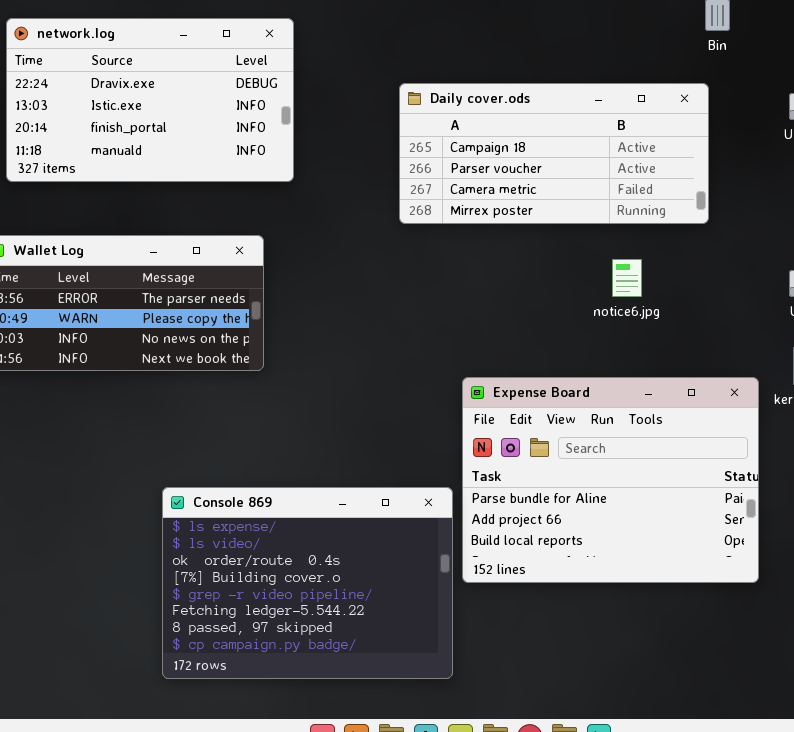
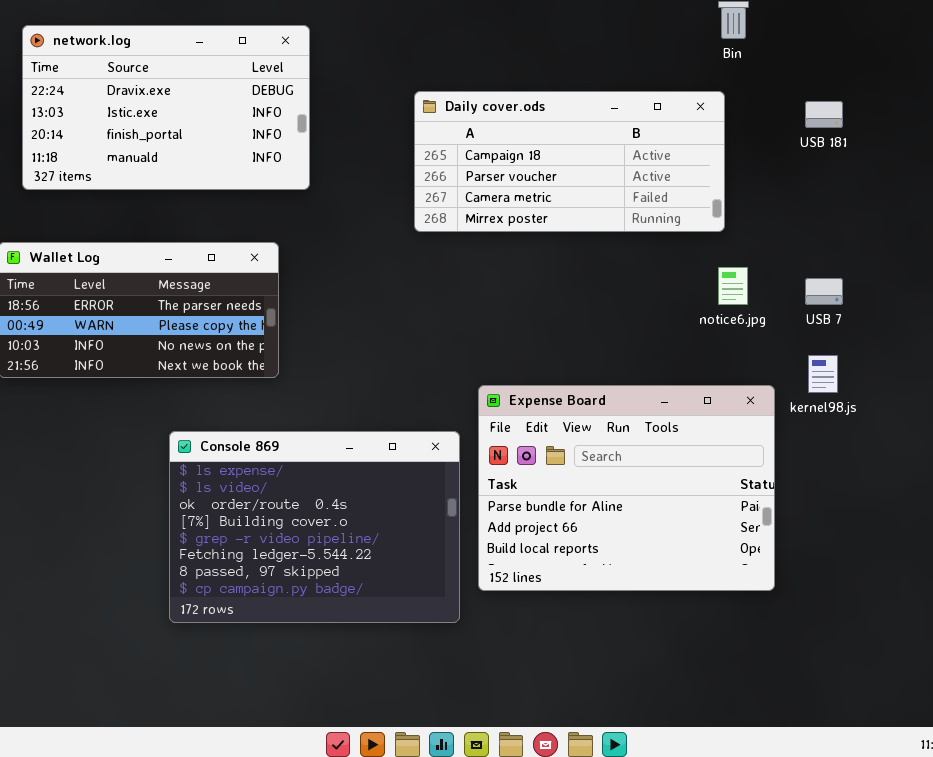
notice6.jpg: [612,259,642,297] -> [718,267,748,305], moved
Console 869: [162,487,453,679] -> [169,431,460,623], moved

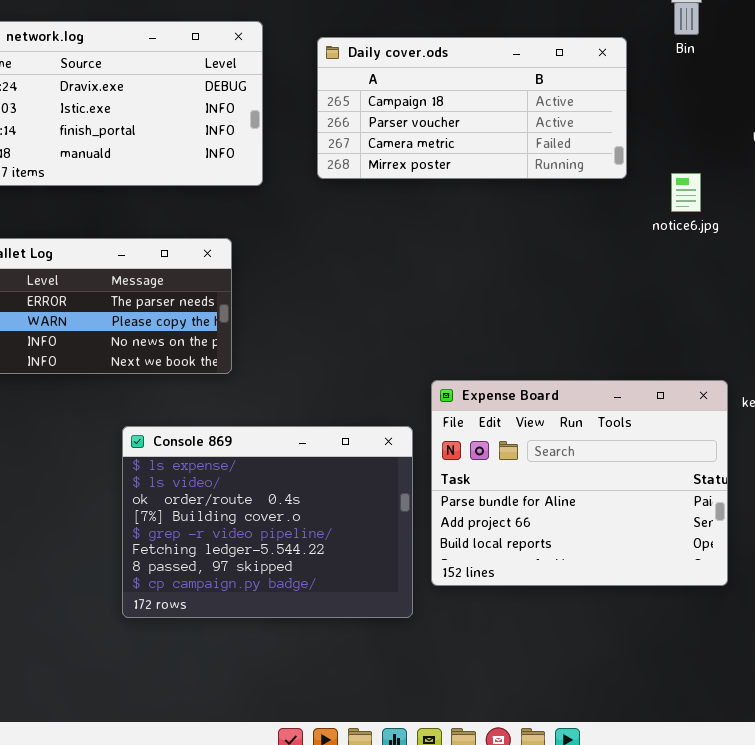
Daily cover.ods: [414,91,725,232] -> [317,37,627,179], moved
notice6.jpg: [718,267,748,305] -> [671,173,701,212], moved

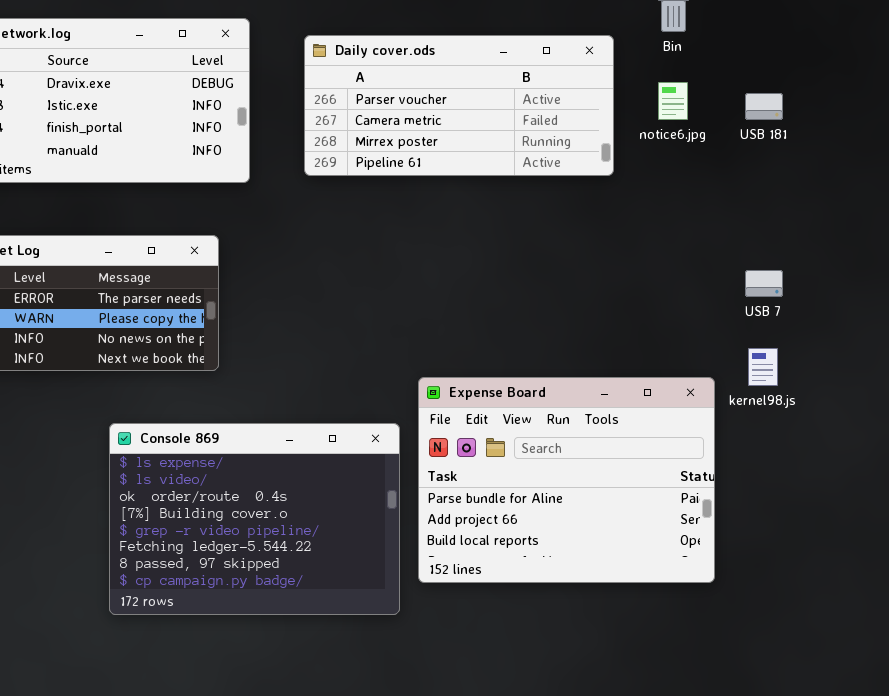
Daily cover.ods: [317,37,627,179] -> [304,35,614,176], scrolled down 1 row
notice6.jpg: [671,173,701,212] -> [658,82,688,120], moved

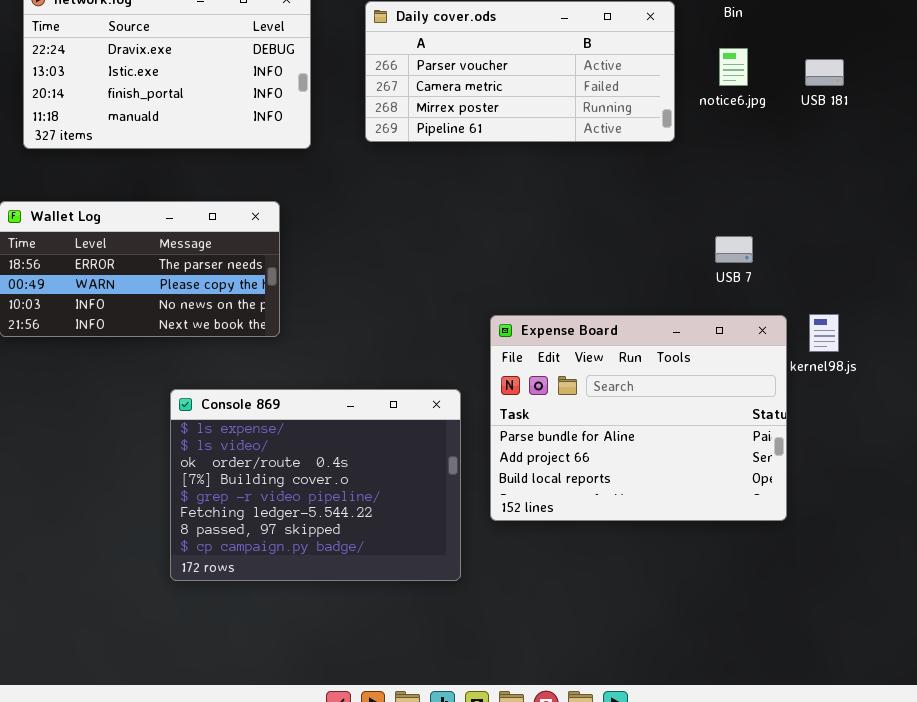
USB 7: [745,270,783,297] -> [715,236,753,263], moved
Expense Board: [418,377,715,583] -> [490,315,787,521], moved

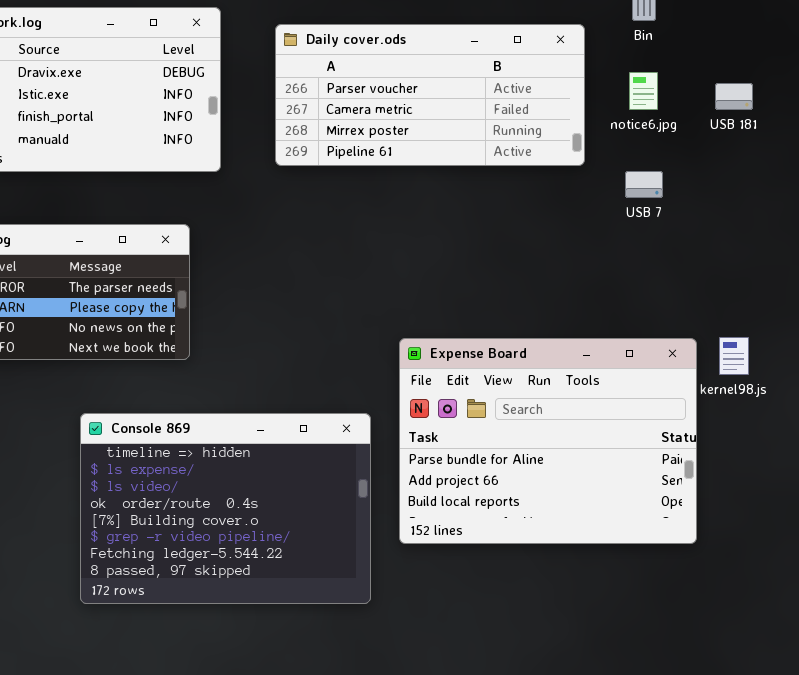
USB 7: [715,236,753,263] -> [625,171,663,198], moved
Console 869: [170,389,461,581] -> [80,413,371,604], scrolled up 1 row

